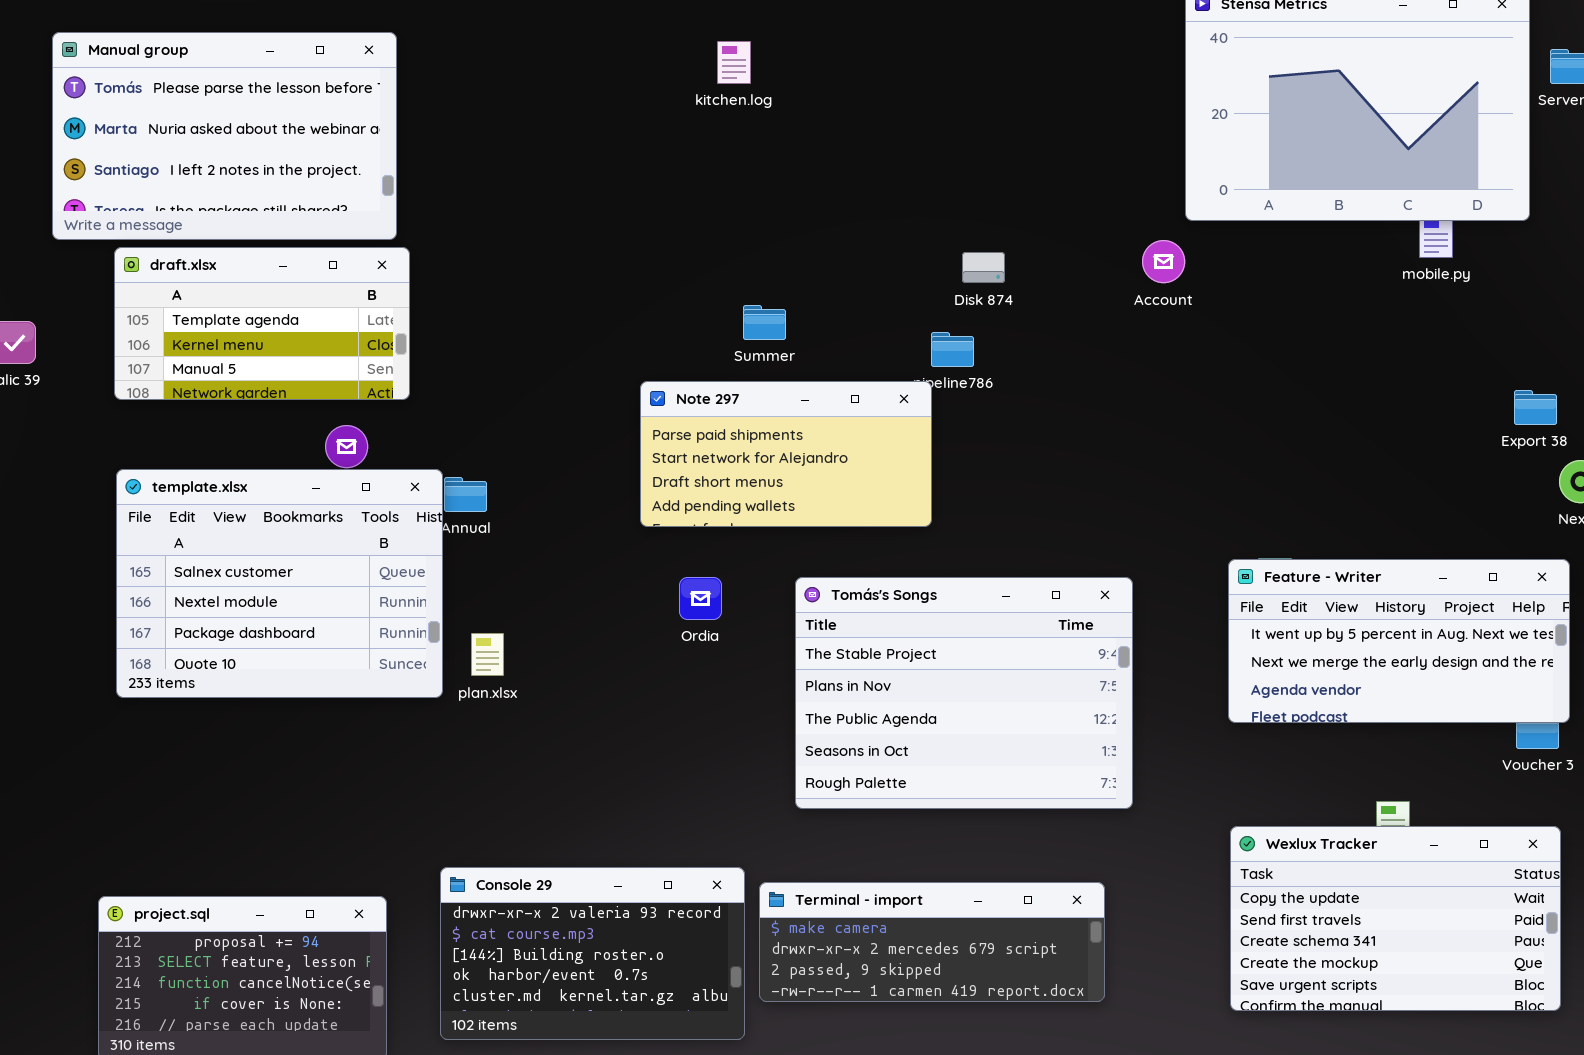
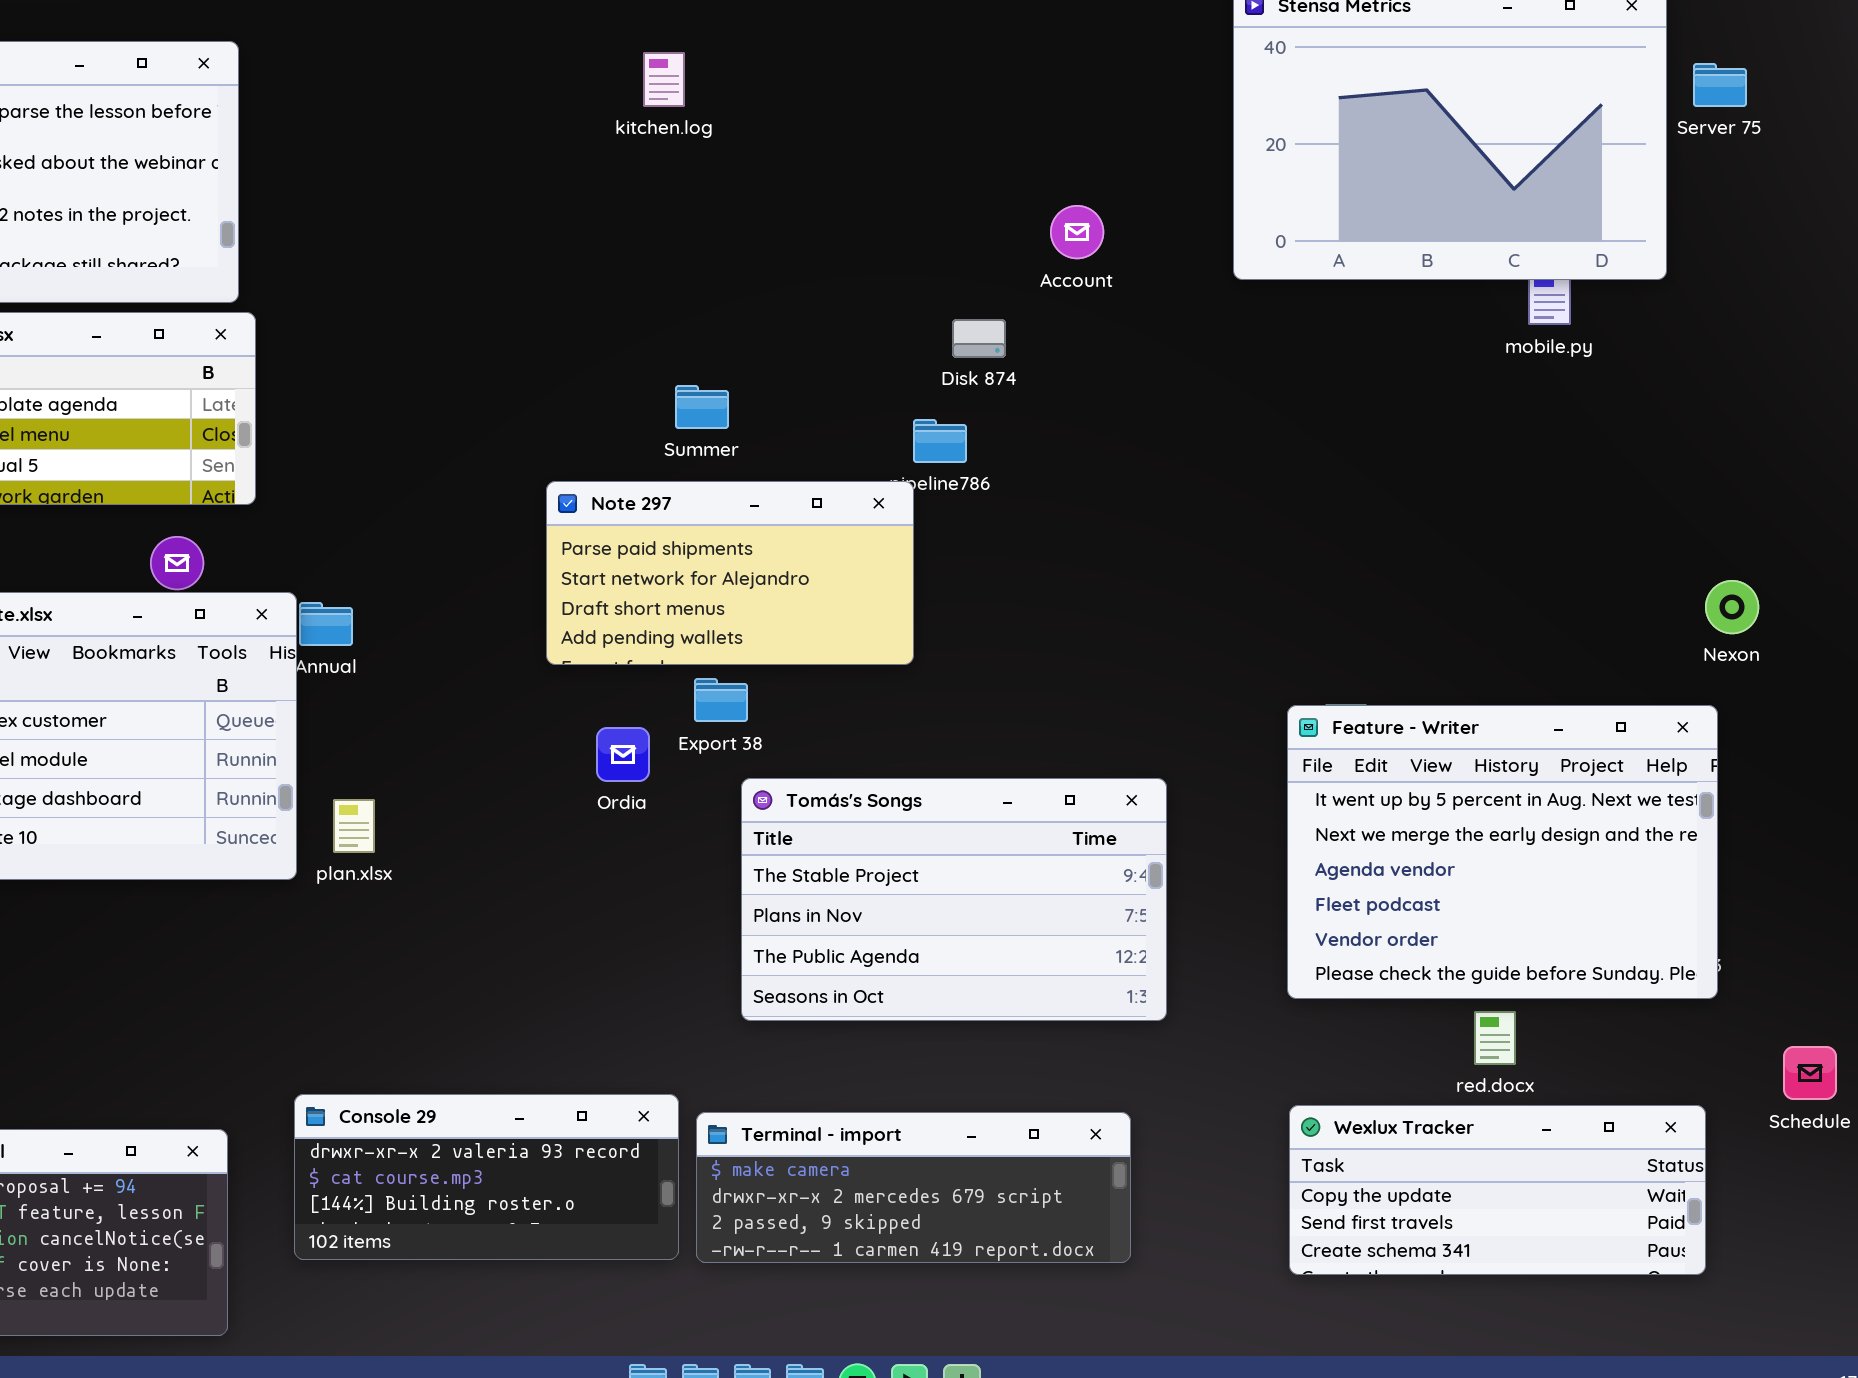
Account: [1142,240,1185,283] -> [1050,205,1104,259], moved
Export 38: [1514,390,1557,425] -> [694,678,748,722], moved
Feature - Writer: [1228,559,1570,723] -> [1287,705,1718,999], resized
Tomás's Songs: [795,577,1133,809] -> [741,778,1167,1021], resized
Wexlux Tracker: [1230,826,1561,1011] -> [1289,1105,1706,1275], resized
Console 29: [440,867,745,1040] -> [294,1094,679,1260], resized

